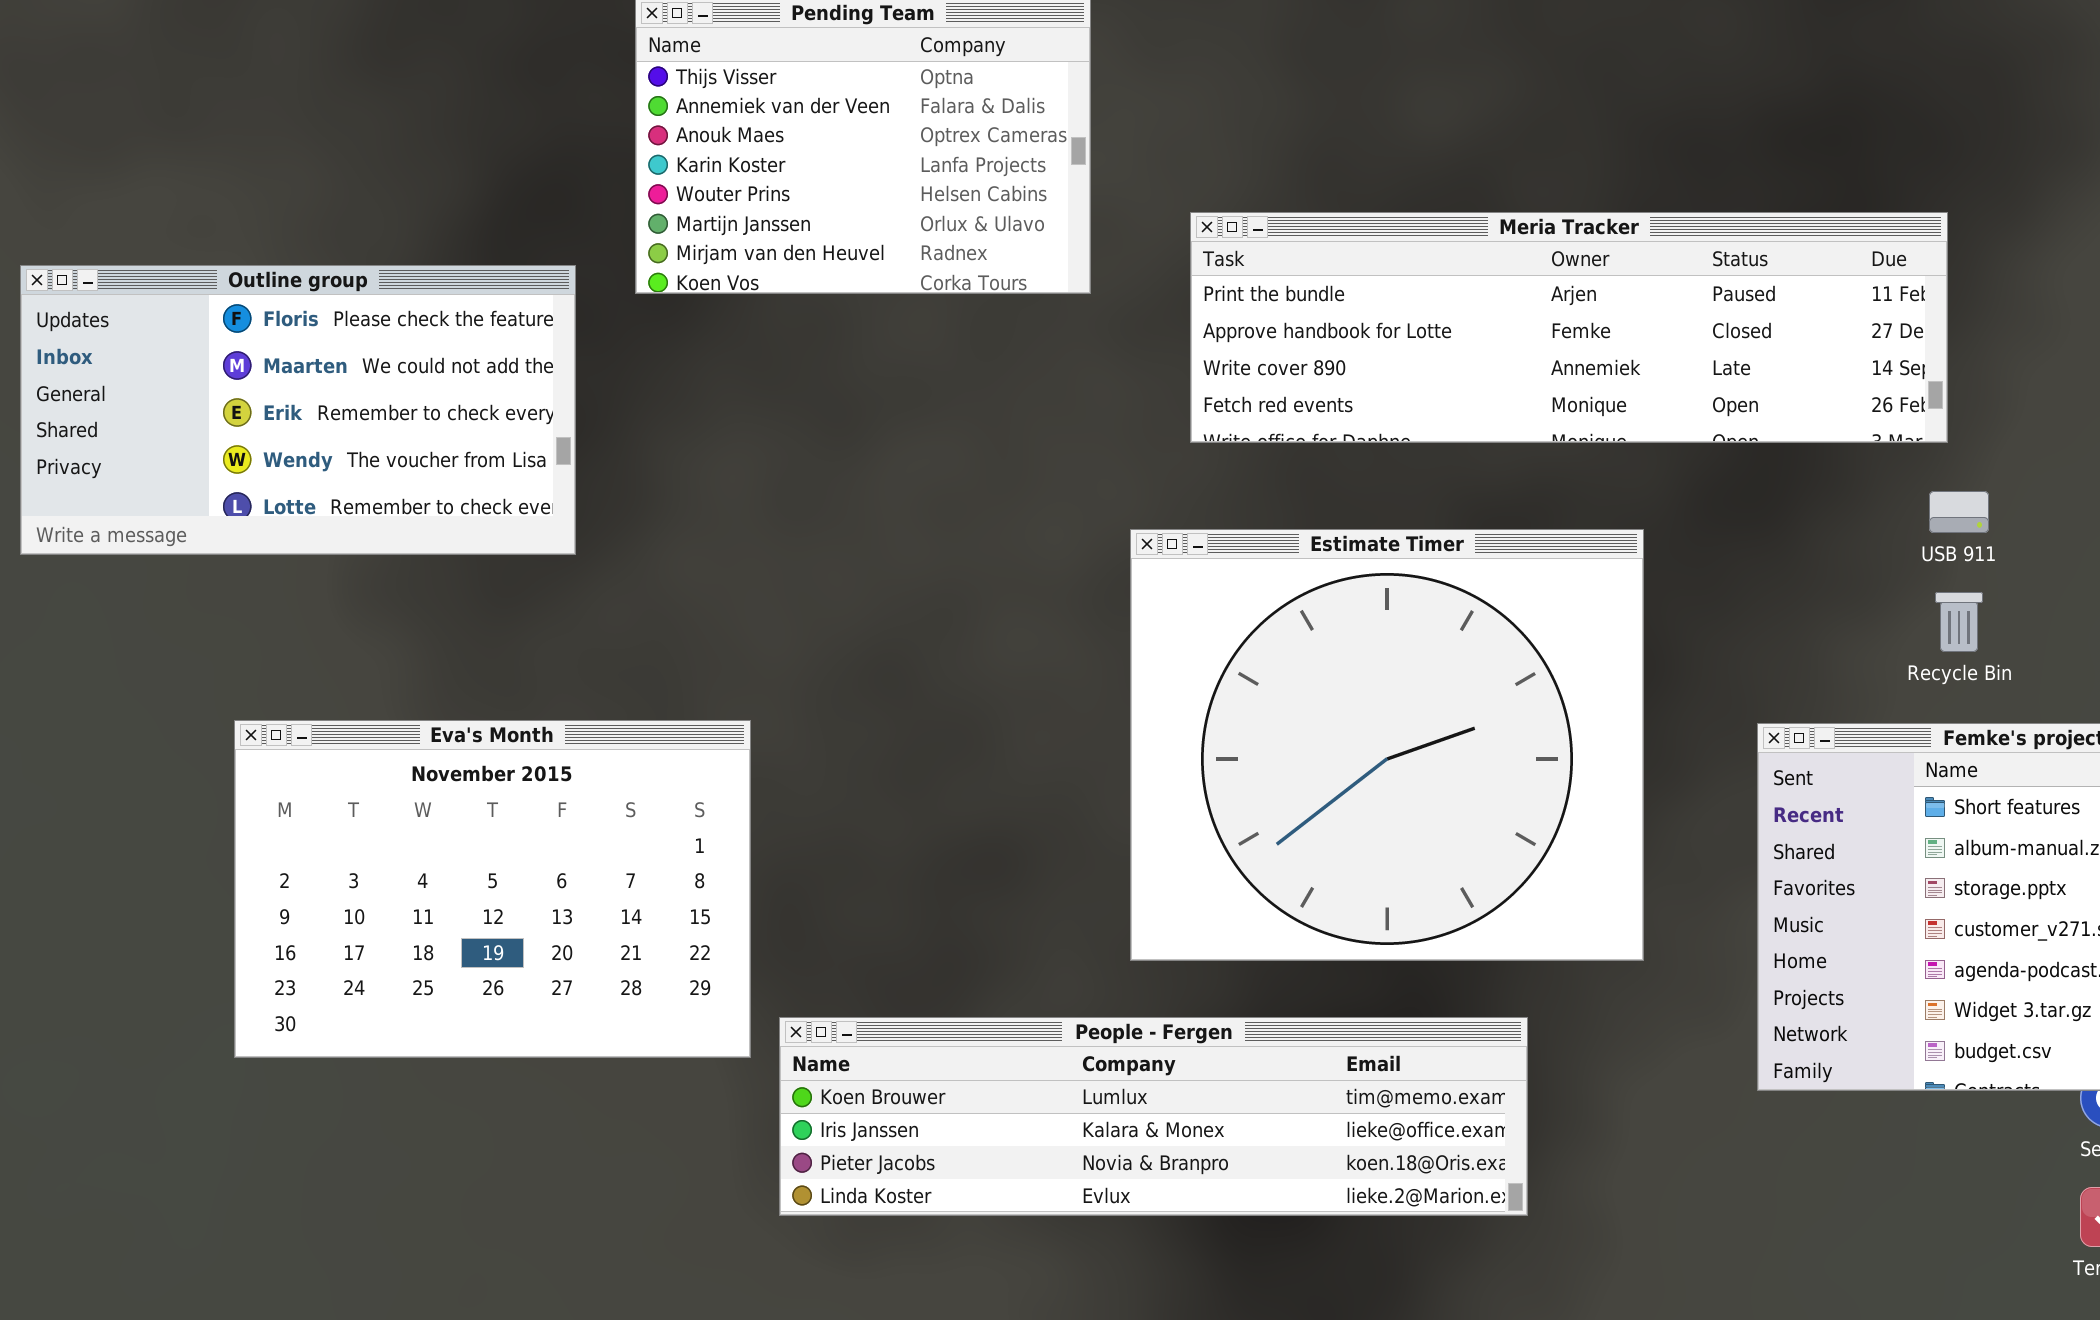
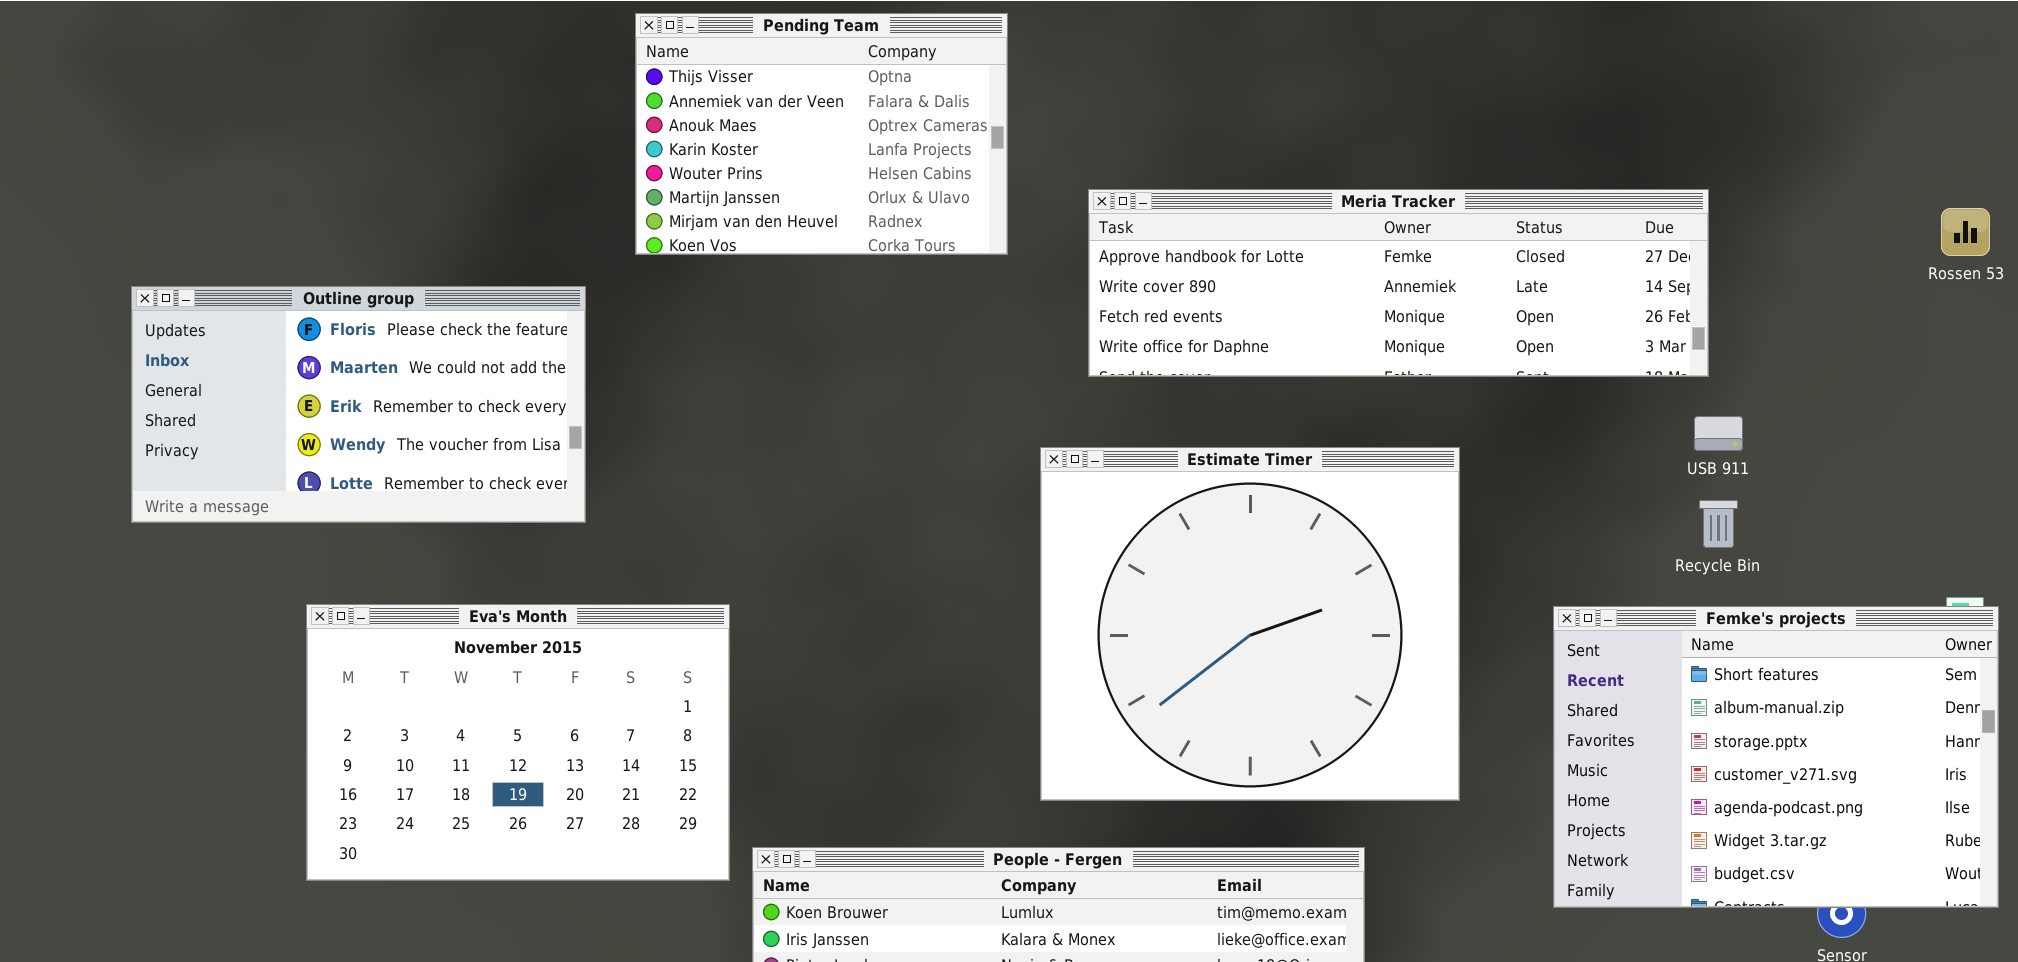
Meria Tracker: [1190,212,1948,443] -> [1088,189,1709,377], scrolled down 1 row
Outline group: [20,265,576,555] -> [131,286,586,523], moved

